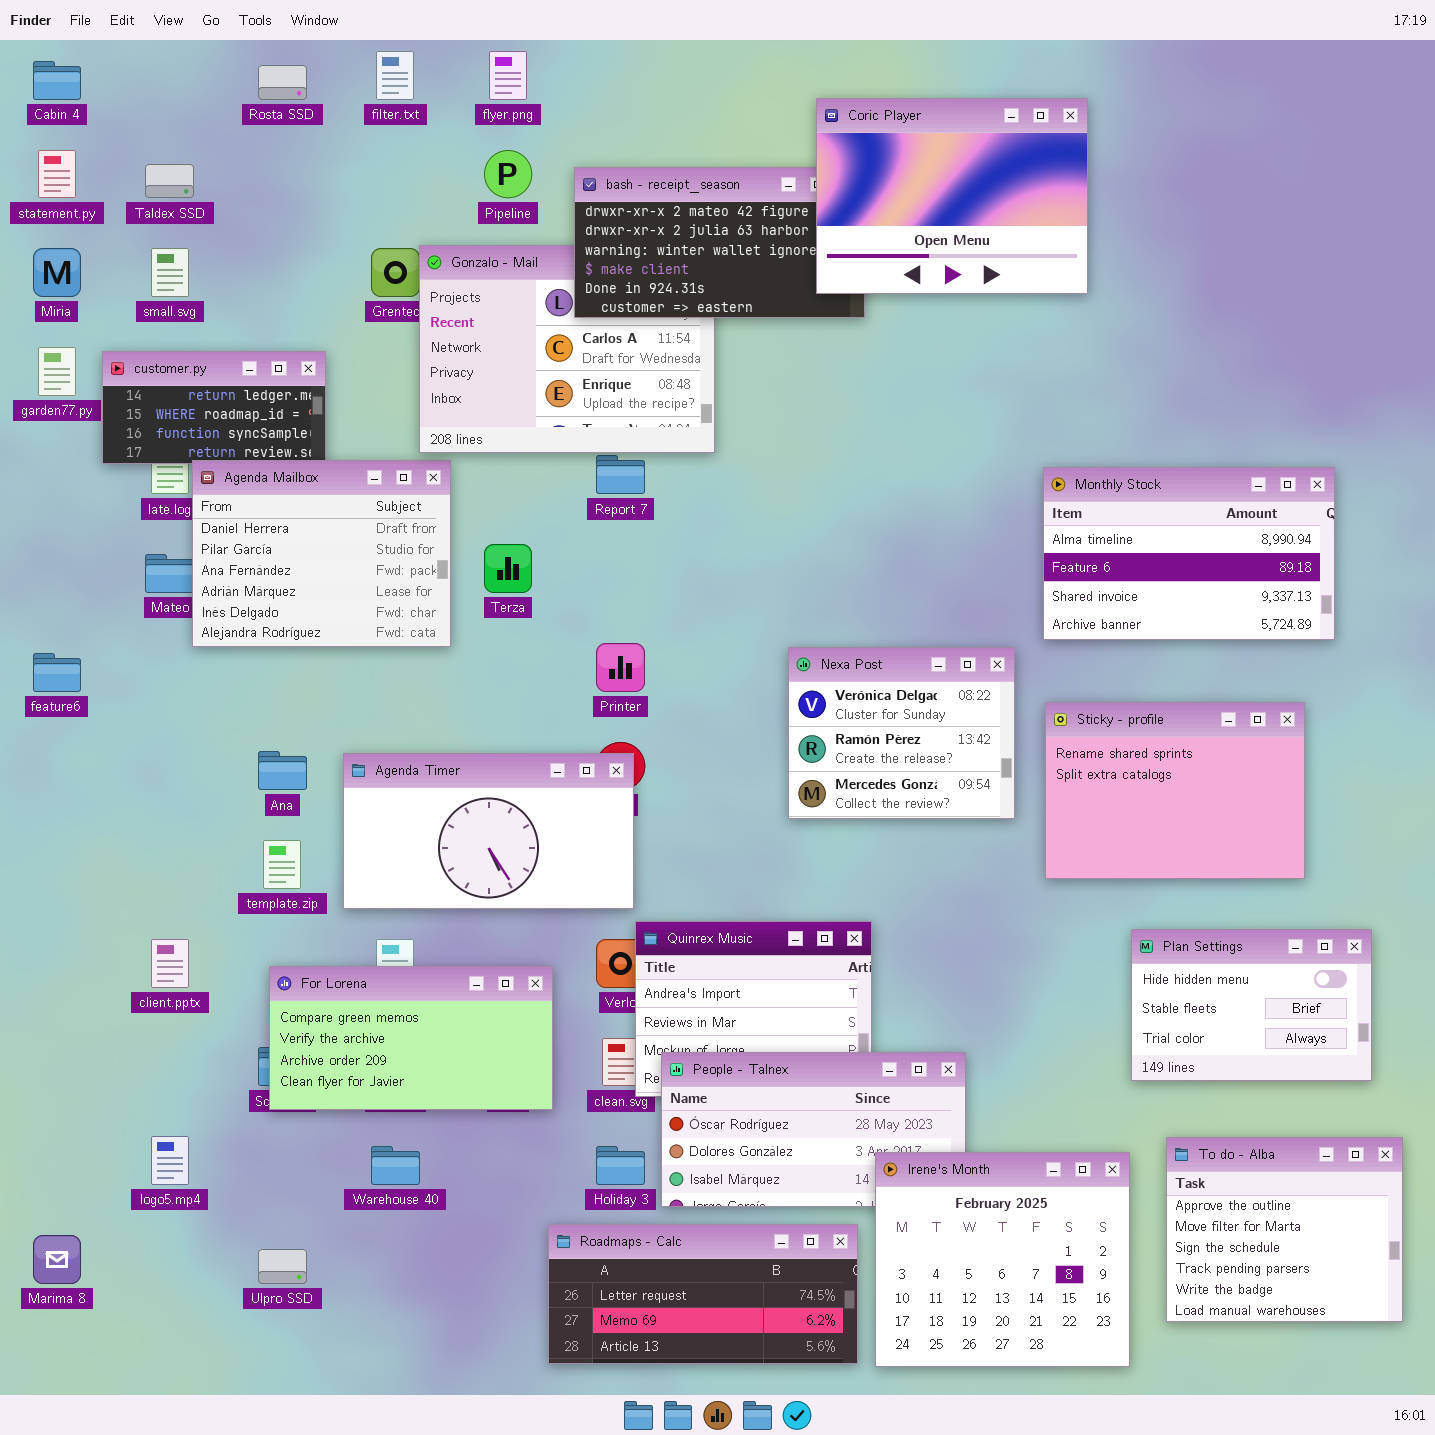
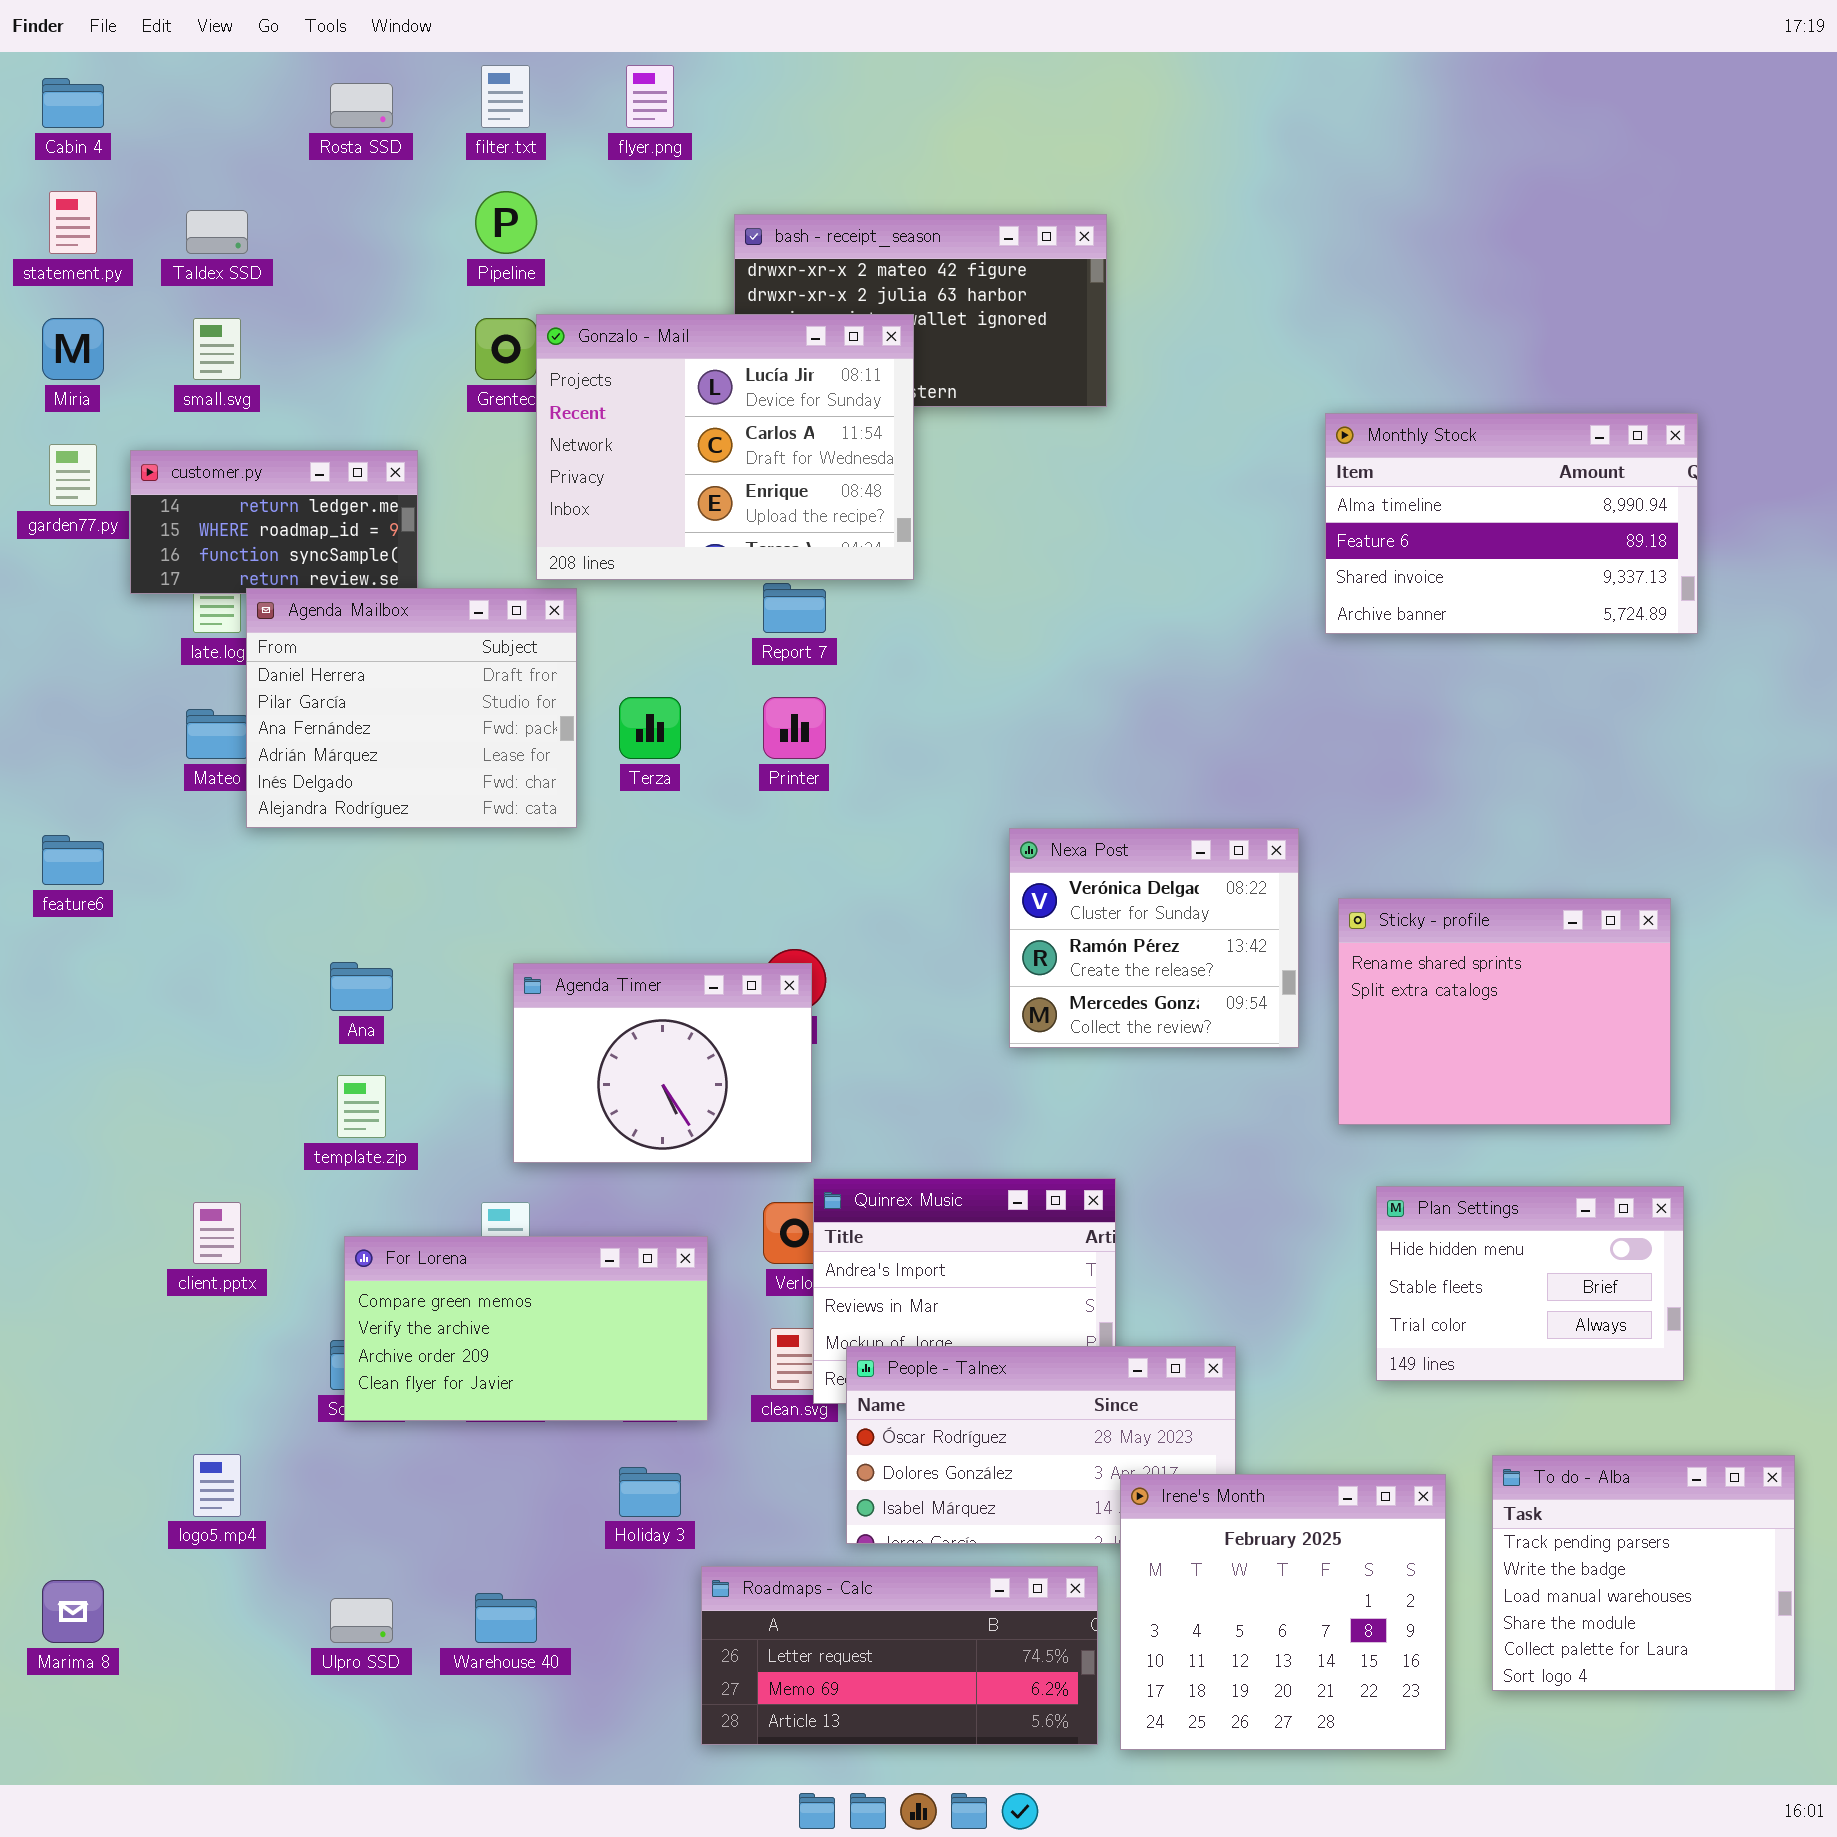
Coric Player: [816,98,1088,294] -> none, closed
Pipeline: [484,150,532,198] -> [475,191,537,254], moved
Gonzalo - Mail: [419,245,715,453] -> [536,314,914,580], raised
Monthly Stock: [1043,467,1335,640] -> [1325,413,1698,634], moved
Printer: [596,643,645,692] -> [763,697,826,759], moved
Agenda Timer: [343,753,634,909] -> [513,963,812,1163], resized
Plan Settings: [1131,929,1372,1081] -> [1376,1186,1684,1381], moved
To do - Alba: [1166,1137,1403,1322] -> [1492,1455,1795,1691], scrolled down 3 rows
Warehouse 40: [371,1146,420,1185] -> [475,1593,537,1643], moved
Holiday 3: [596,1146,645,1185] -> [619,1467,681,1517], moved

